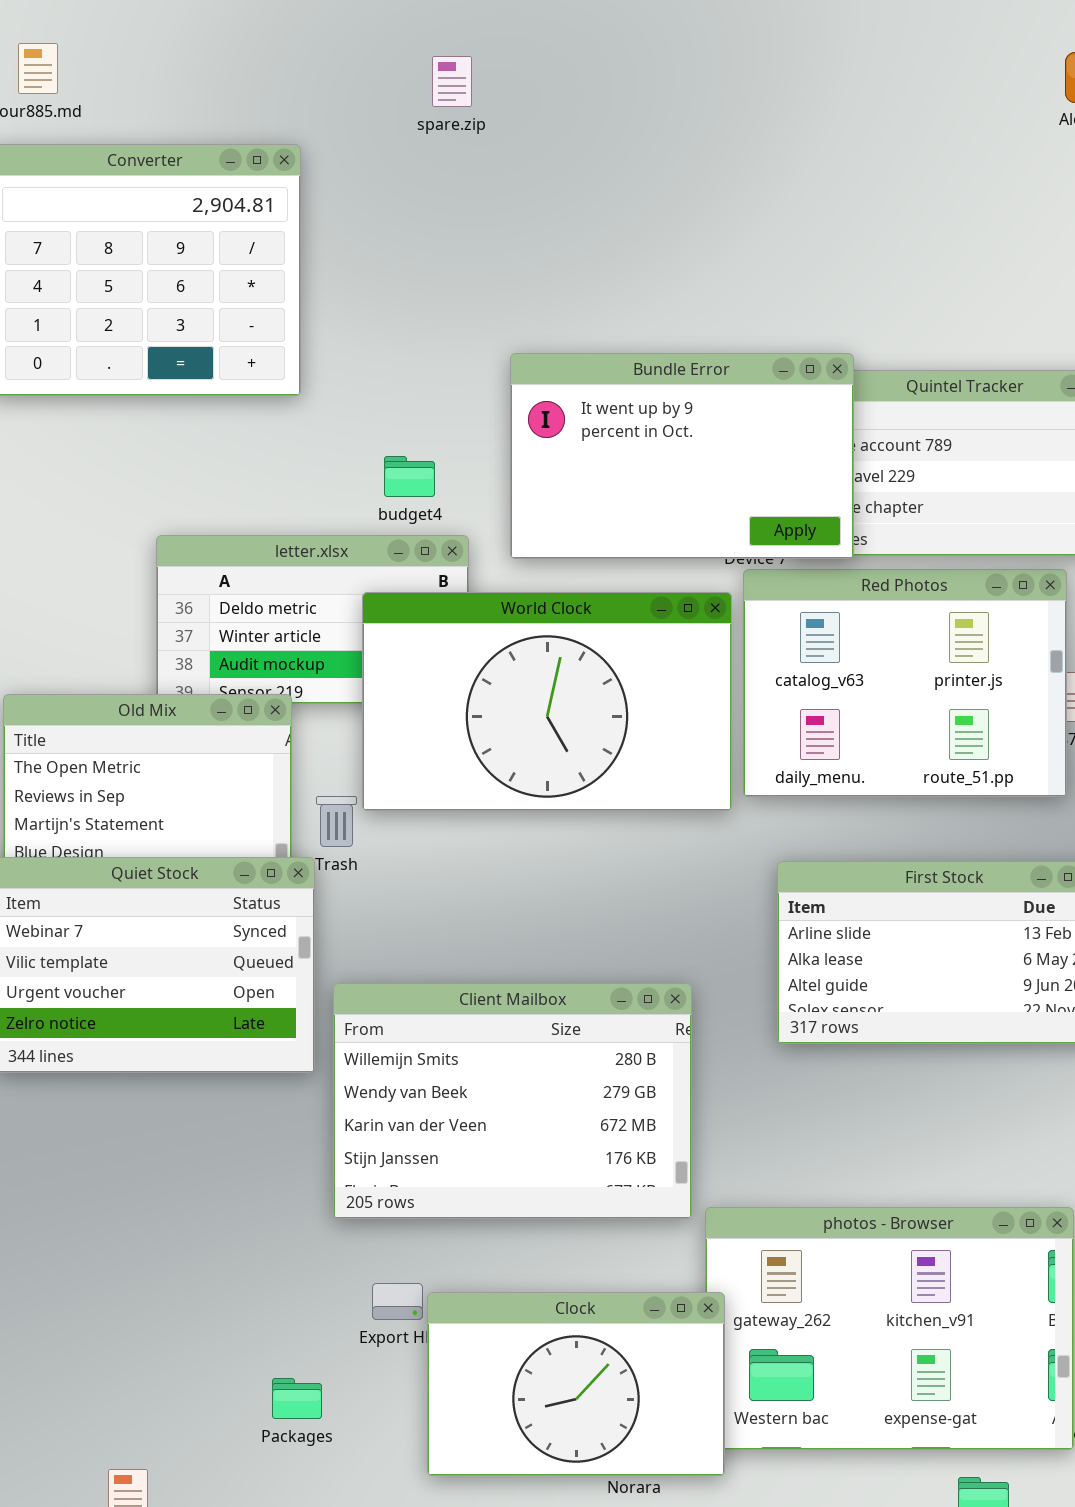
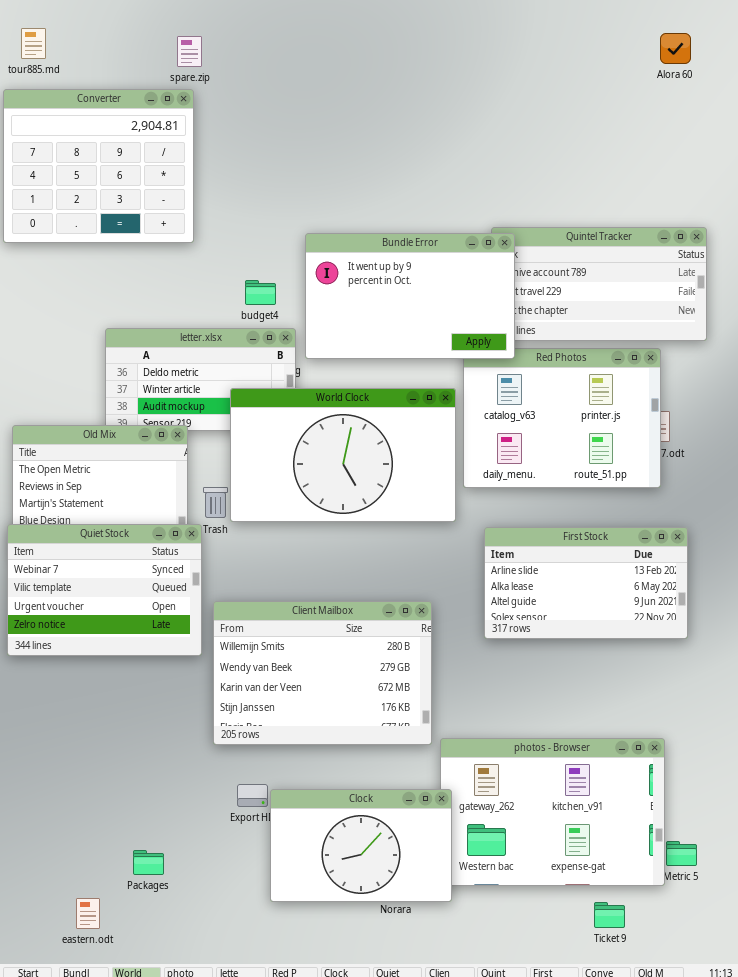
spare.zip: [432,56,472,107] -> [177,36,202,67], moved
Bundle Error: [510,353,854,559] -> [305,233,515,359], moved
World Clock: [362,592,732,811] -> [230,388,456,522], moved
Packages: [272,1378,322,1419] -> [133,850,164,875], moved

